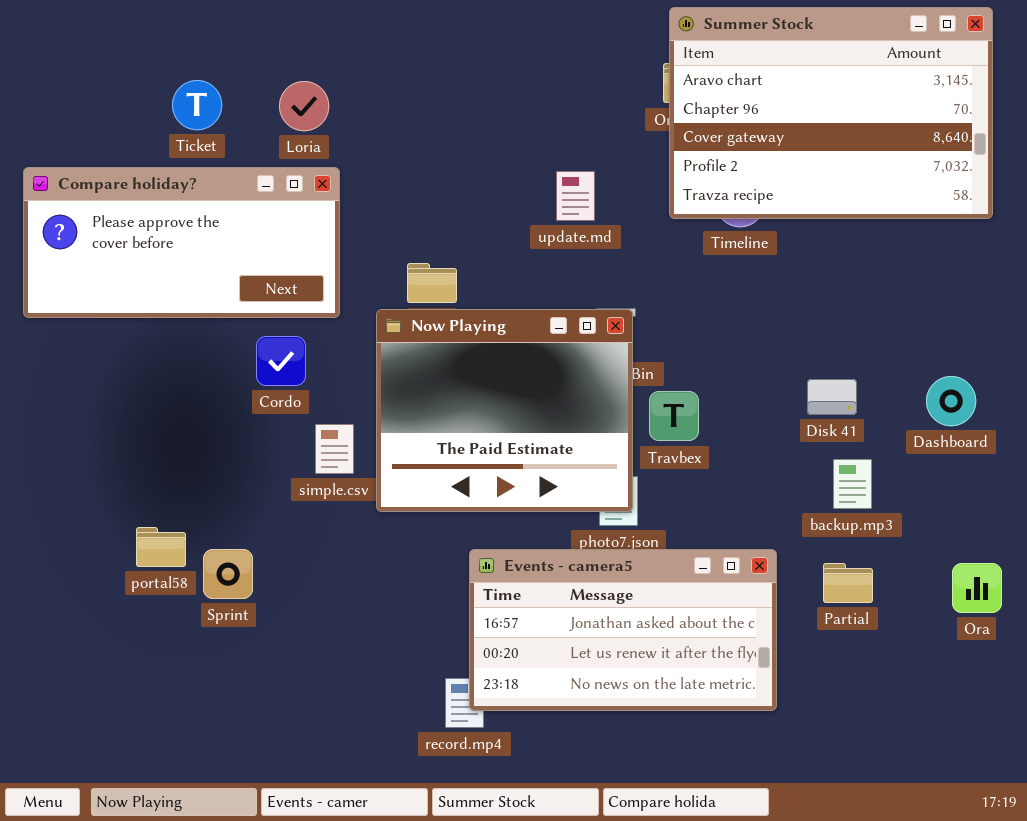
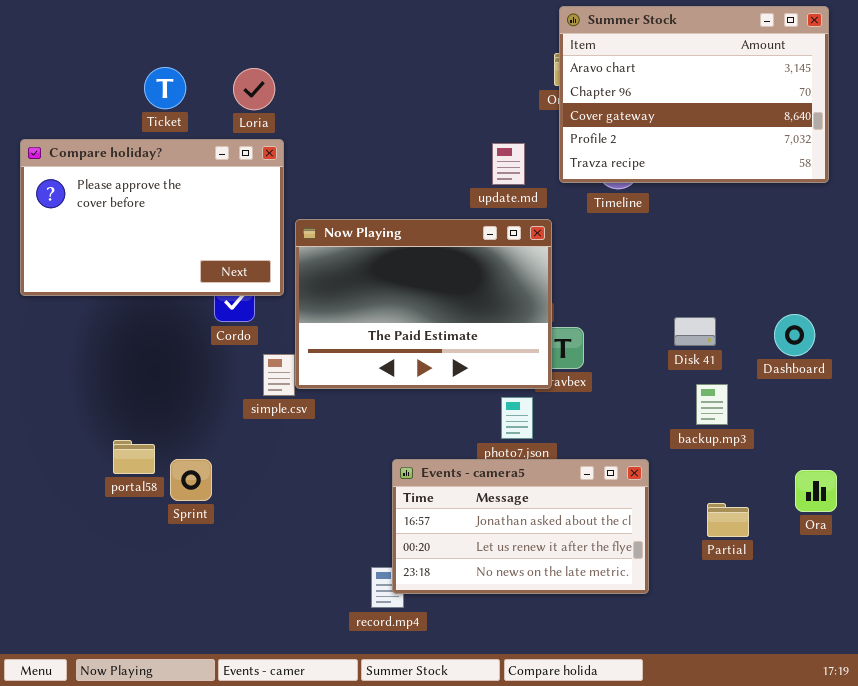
Compare holiday?: [23,167,340,318] -> [20,139,284,296], resized
update.md: [556,171,595,221] -> [492,143,525,185], moved
Now Playing: [376,309,633,512] -> [295,219,552,389], moved, resized
Partial: [823,563,873,603] -> [707,503,749,537], moved

